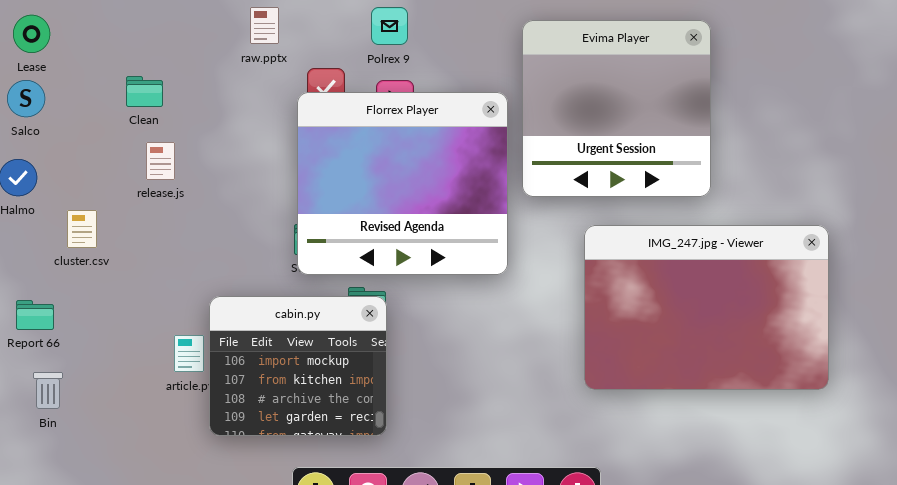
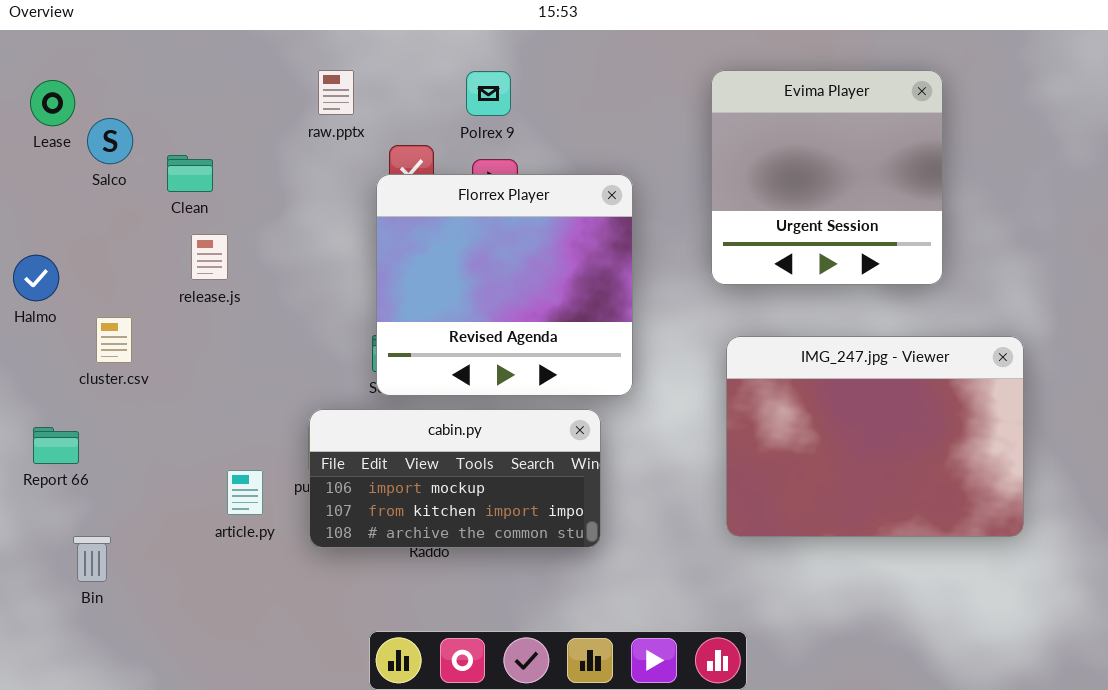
Evima Player: [522,20,711,197] -> [711,70,943,285], moved
Salco: [7,80,45,117] -> [87,118,133,164], moved
cabin.py: [209,296,387,436] -> [309,409,601,548], moved, resized
Bin: [33,372,63,409] -> [73,536,111,582], moved

